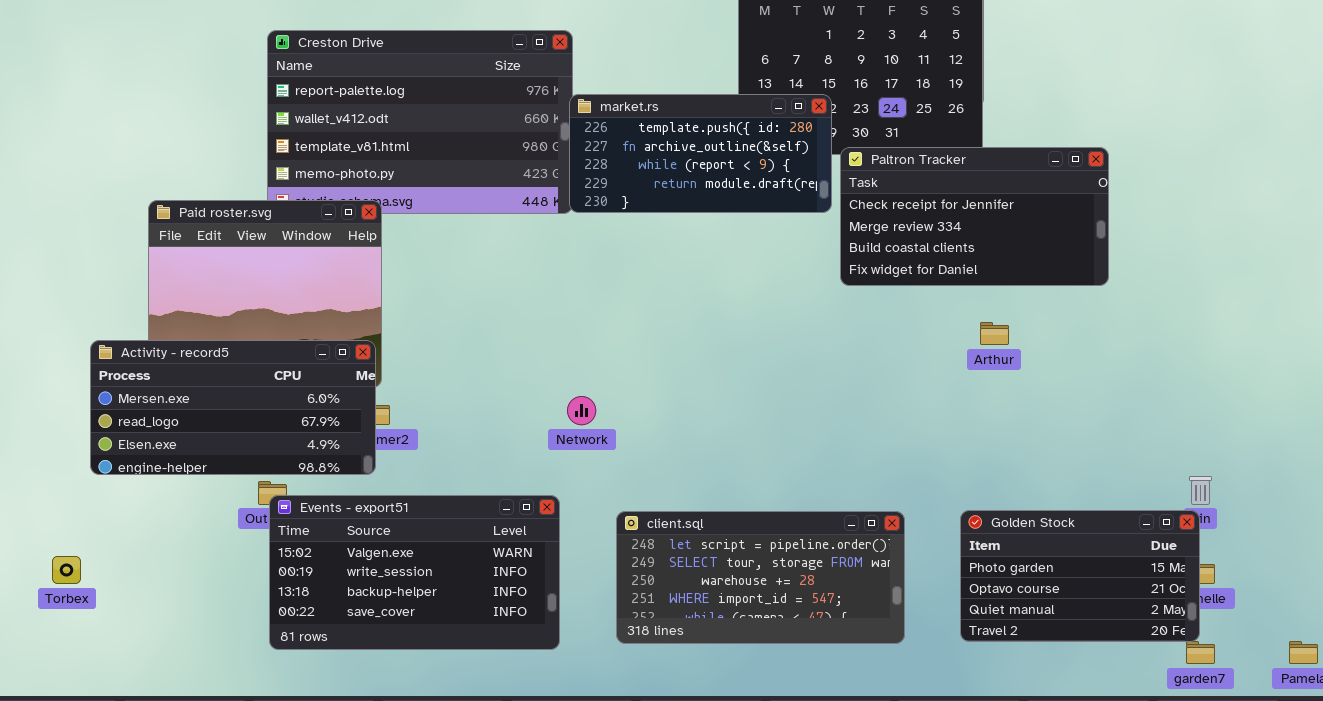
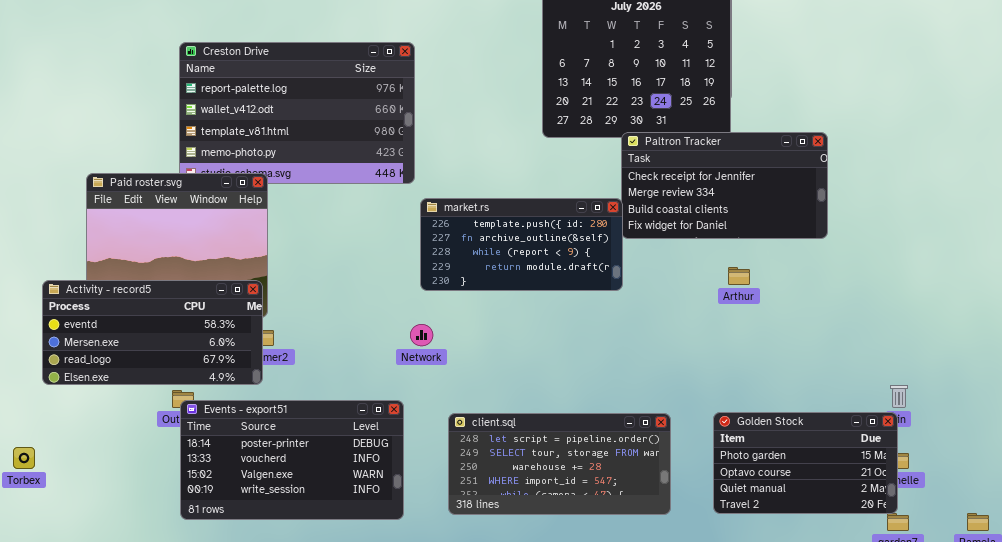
market.rs: [569,94,832,213] -> [420,198,623,291], moved
Activity - record5: [90,340,376,475] -> [42,280,263,385], scrolled up 1 row
Events - export51: [269,495,560,650] -> [180,400,404,520], scrolled up 2 rows

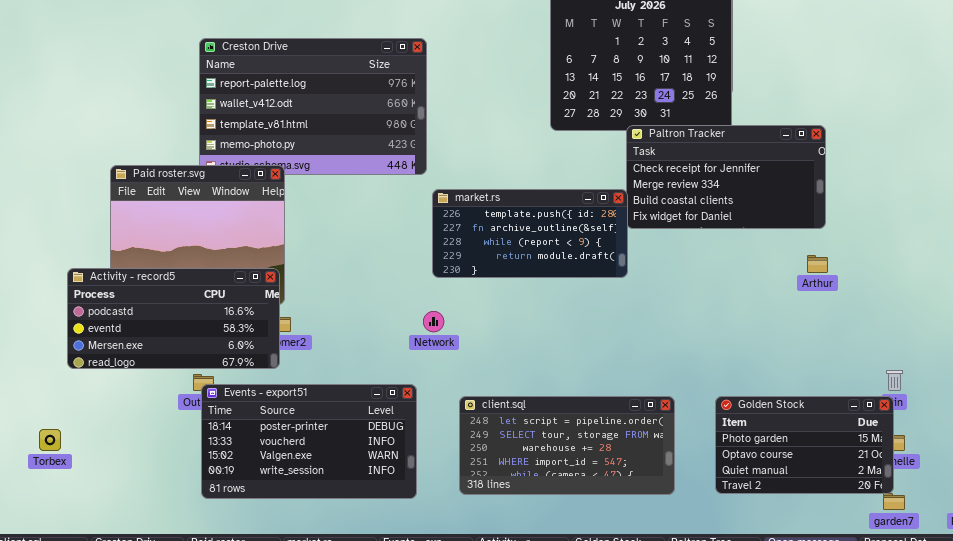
Arthur: [728,267,750,285] -> [807,255,828,273], moved
Activity - record5: [42,280,263,385] -> [67,268,280,369], scrolled up 1 row

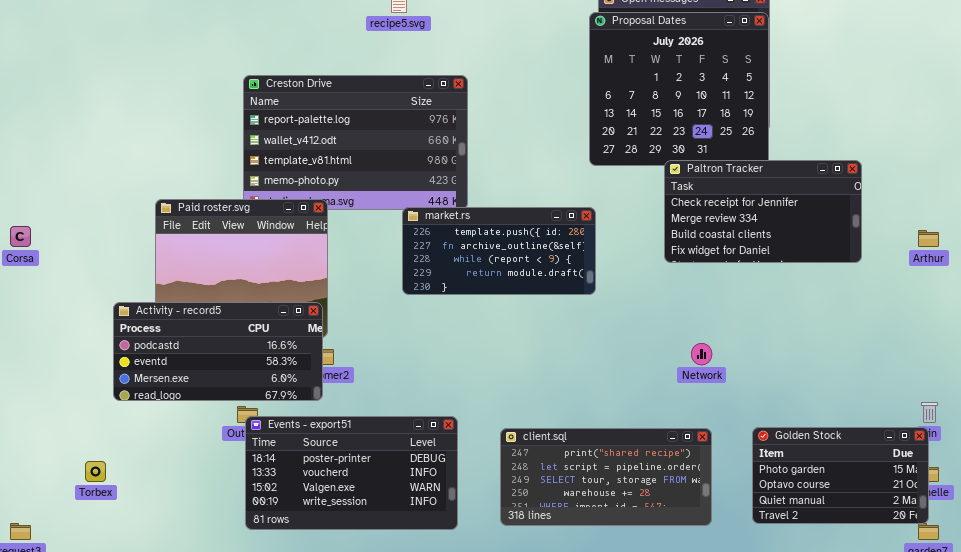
market.rs: [432,189,628,278] -> [402,207,596,295], moved
Arthur: [807,255,828,273] -> [918,230,939,247], moved
Network: [423,311,444,332] -> [691,343,712,365], moved
client.sql: [459,396,675,495] -> [500,428,712,526], scrolled up 1 row

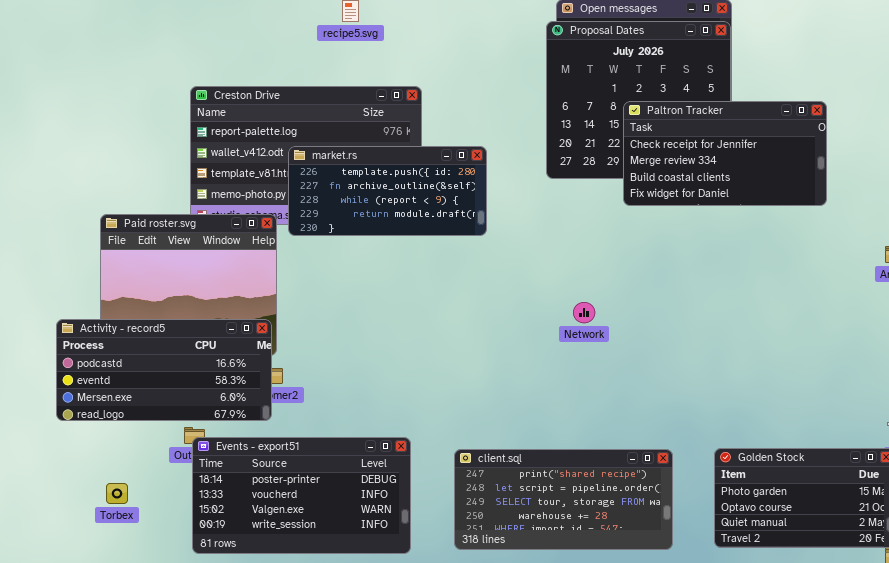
Paltron Tracker: [664,160,862,263] -> [623,101,827,206], moved
market.rs: [402,207,596,295] -> [288,146,487,236], moved
Network: [691,343,712,365] -> [573,302,595,323], moved
Torbex: [85,461,106,482] -> [106,483,128,504], moved

